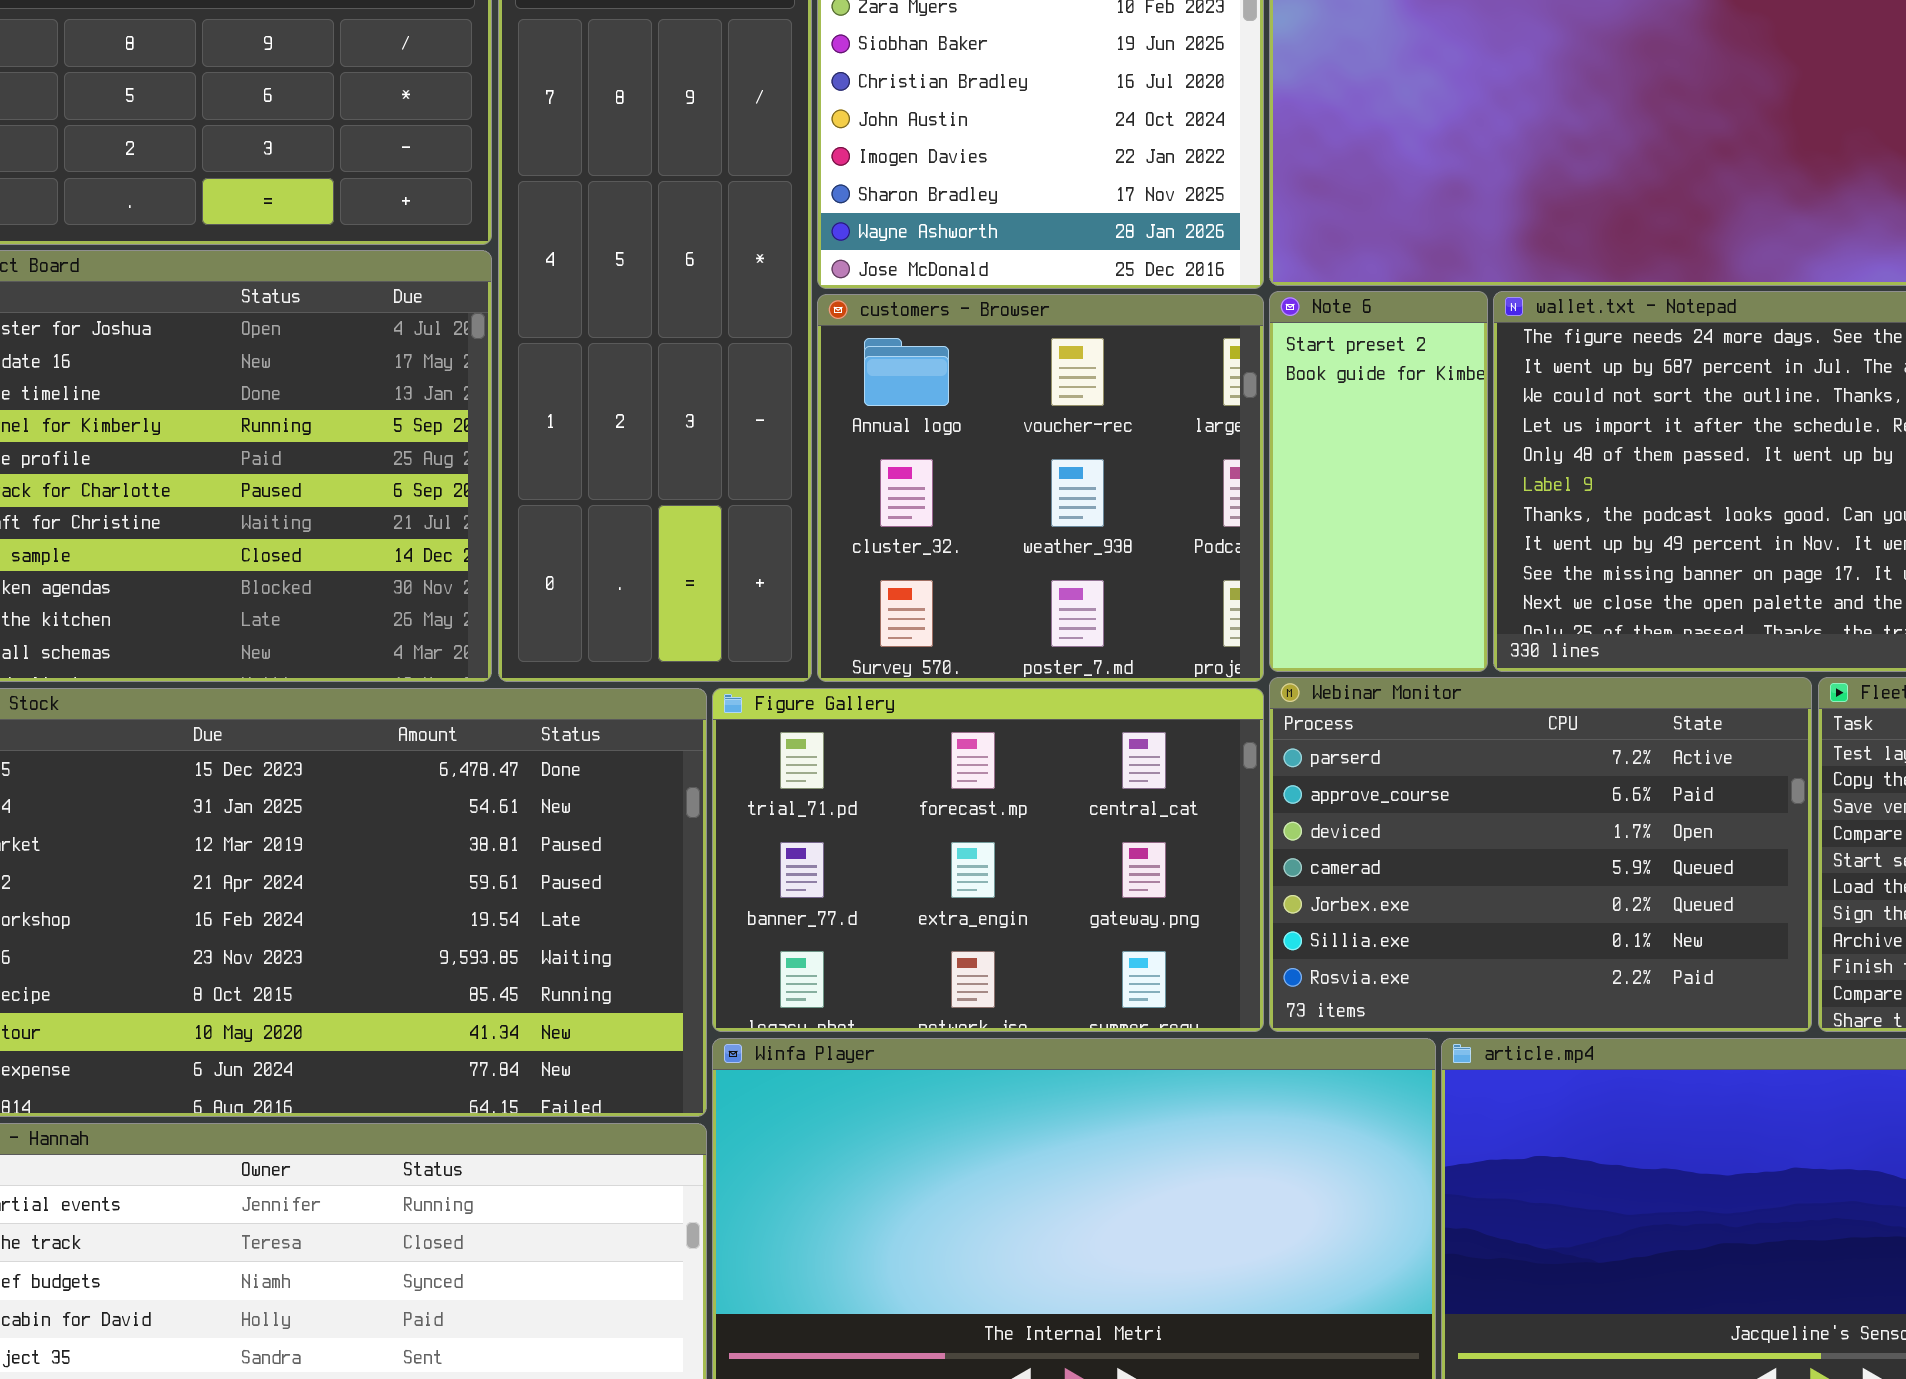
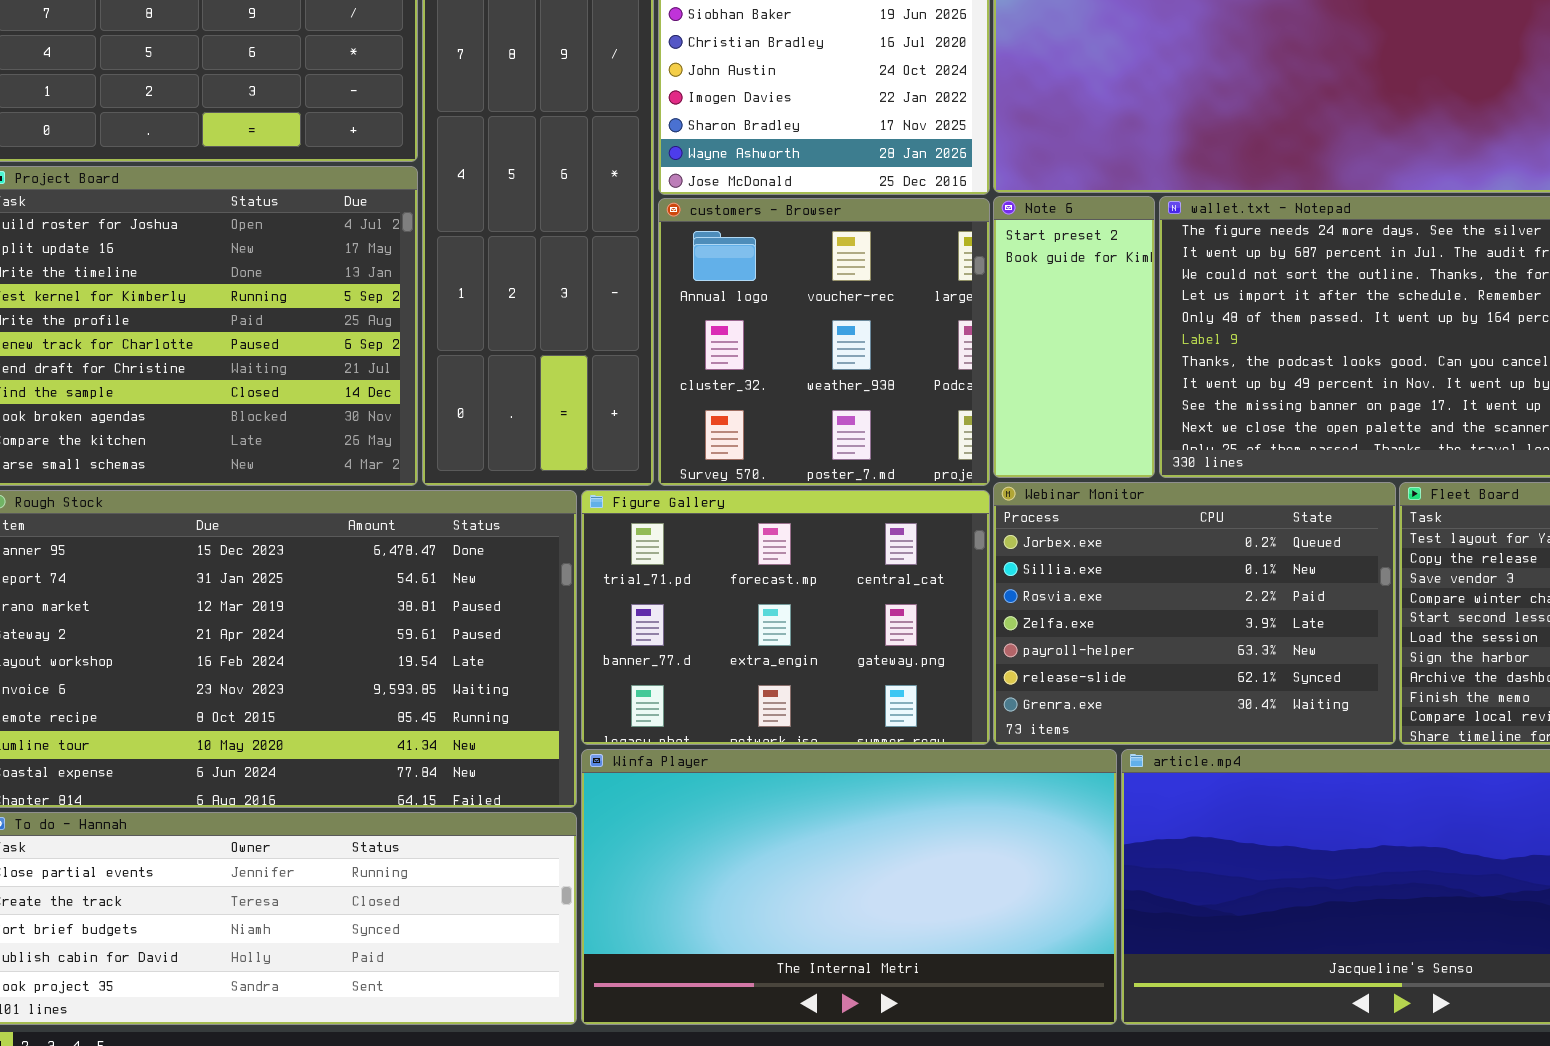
Webinar Monitor: [1269,677,1812,1032] -> [993,482,1396,745], scrolled down 4 rows

